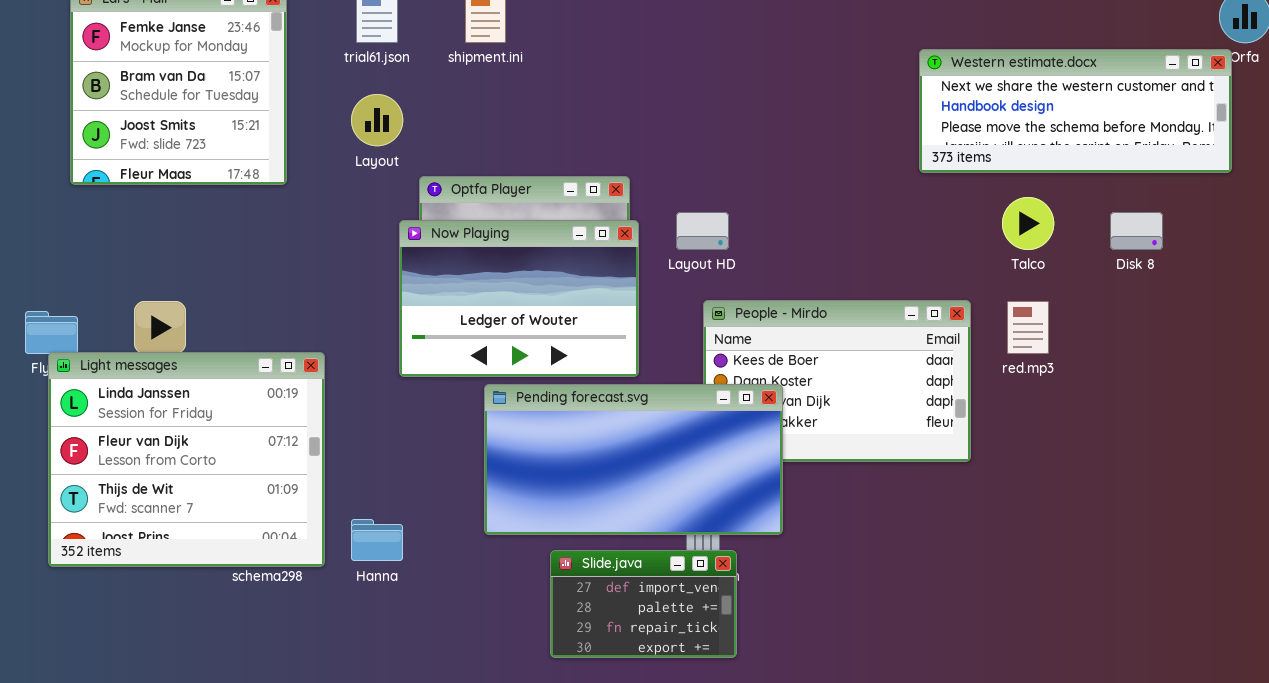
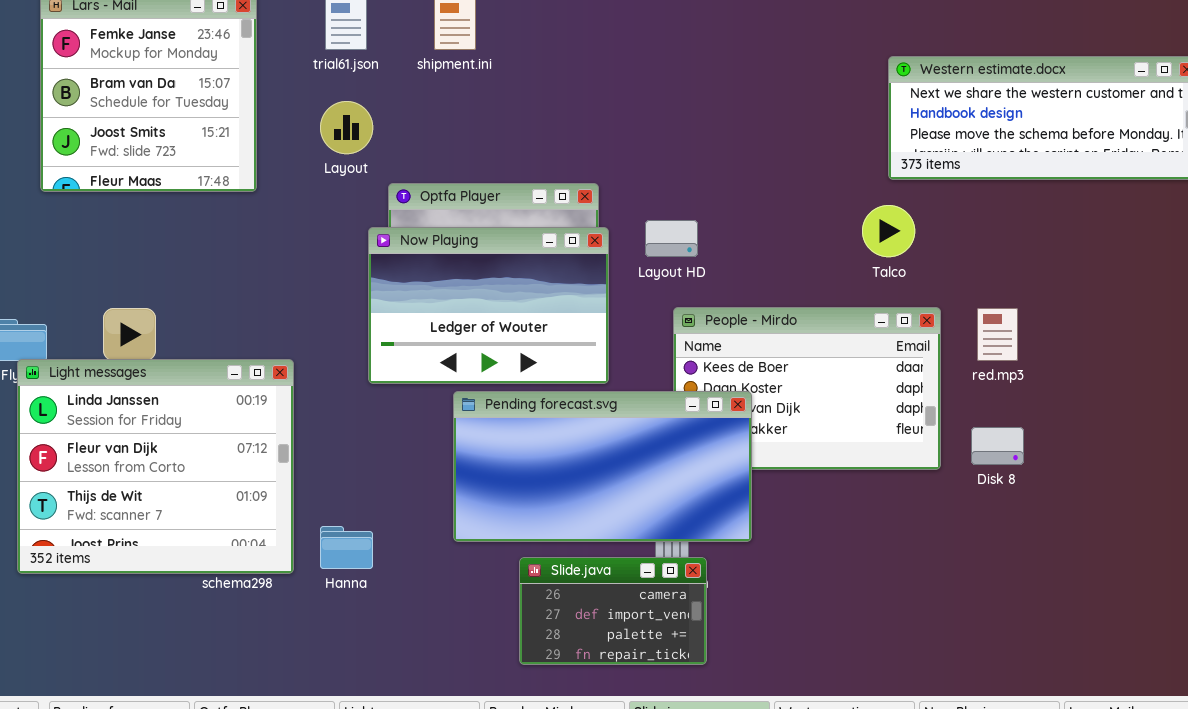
Talco: [1002,197,1054,250] -> [862,205,915,257], moved
Disk 8: [1110,212,1163,250] -> [971,427,1024,465], moved
Slide.java: [550,550,737,658] -> [519,557,707,665], scrolled up 1 row

